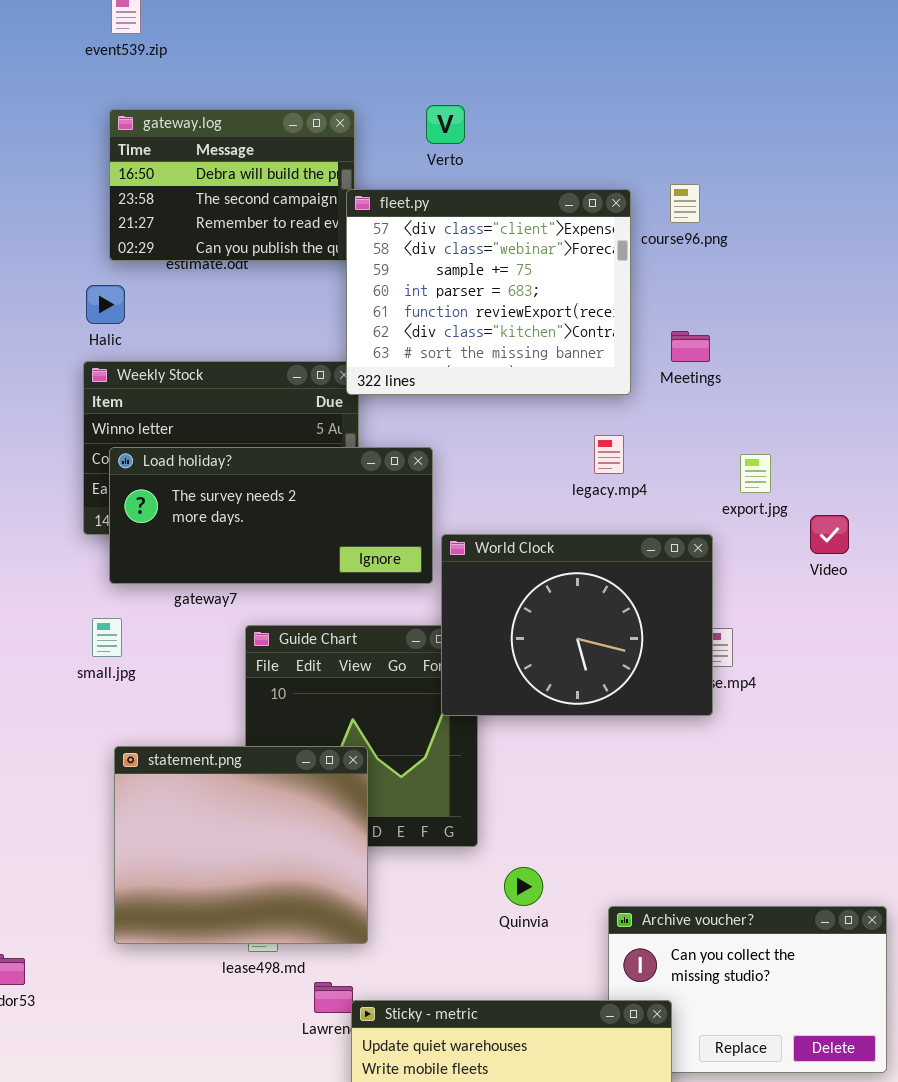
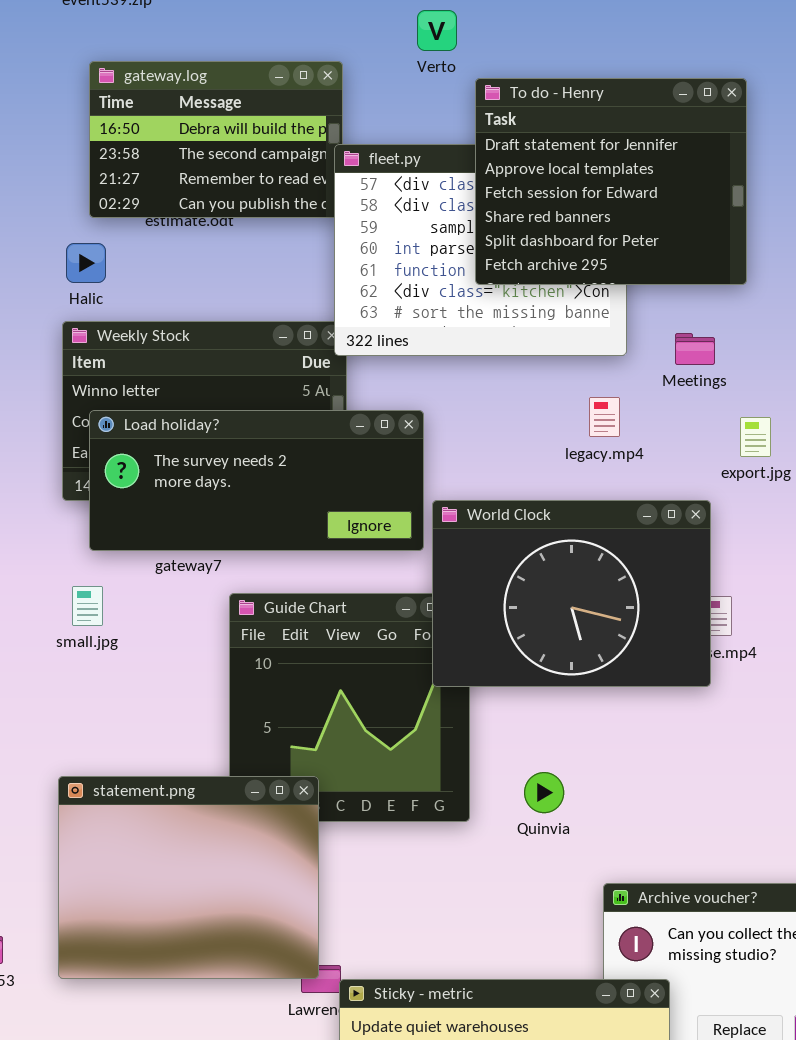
Verto: [426,105,465,144] -> [417,10,457,51], moved
To do - Henry: none -> [475,78,747,285], opened
Meetings: [671,331,710,362] -> [675,333,715,365], moved
statement.png: [114,746,368,944] -> [58,776,319,979], moved
Quinvia: [504,867,543,906] -> [524,772,564,813], moved

